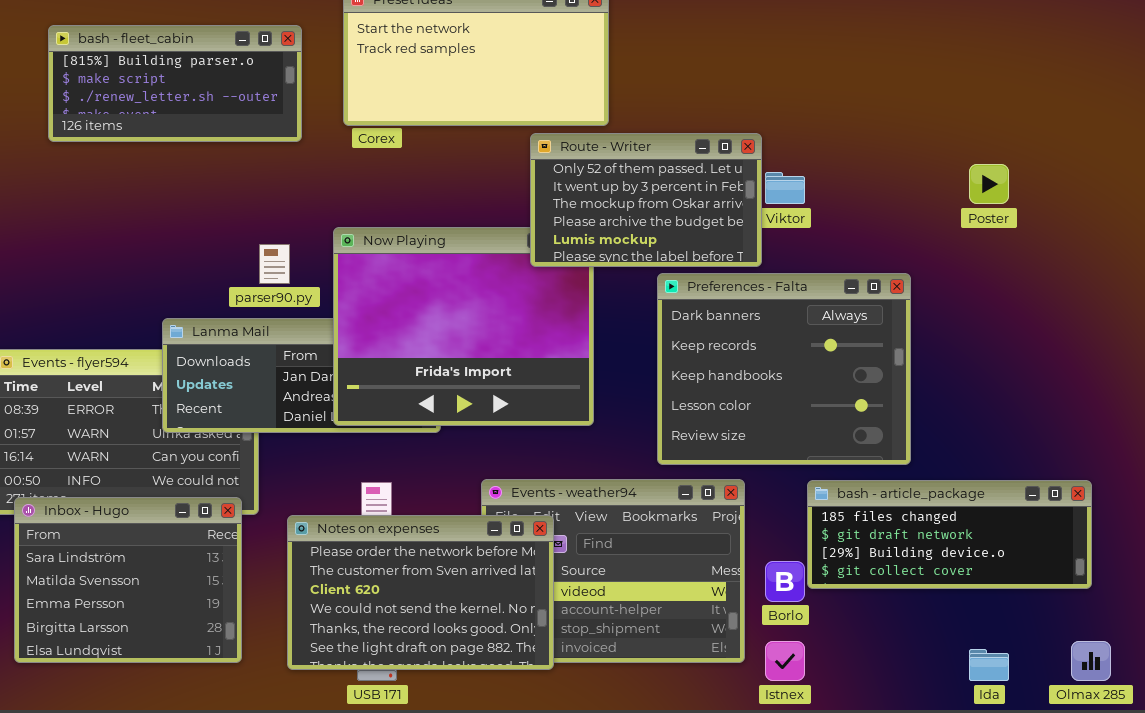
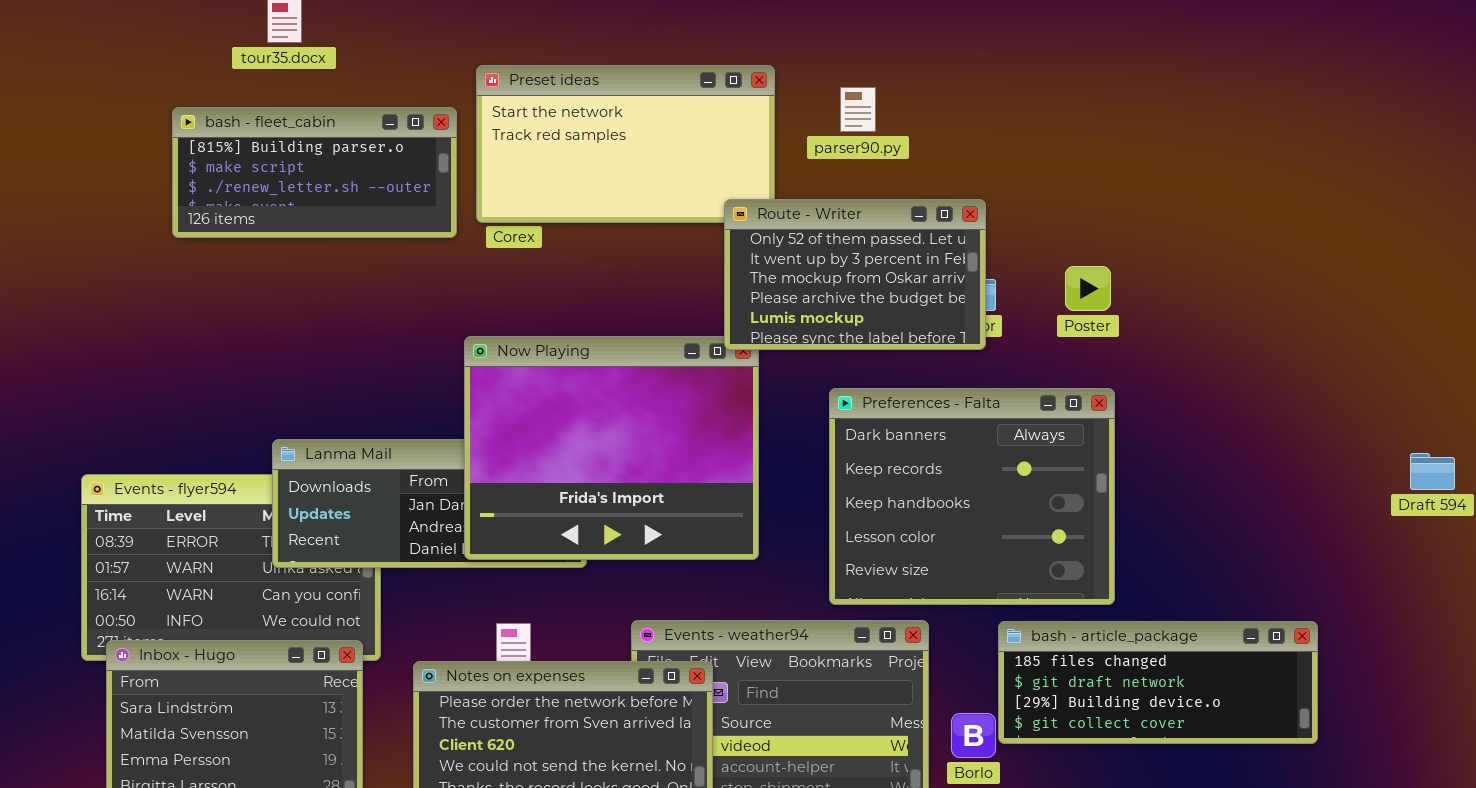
bash - fleet_cabin: [48,25,302,142] -> [172,107,457,238], moved
Route - Writer: [530,133,762,267] -> [724,199,986,350], moved
Poster: [969,164,1009,204] -> [1065,266,1111,311], moved
parser90.py: [259,244,290,284] -> [840,87,876,132], moved

